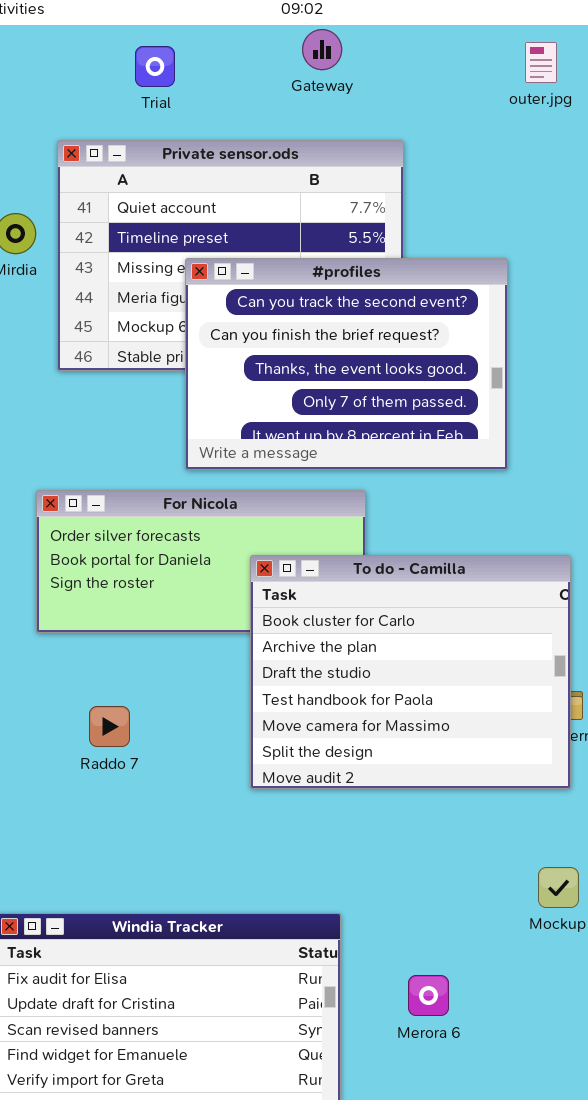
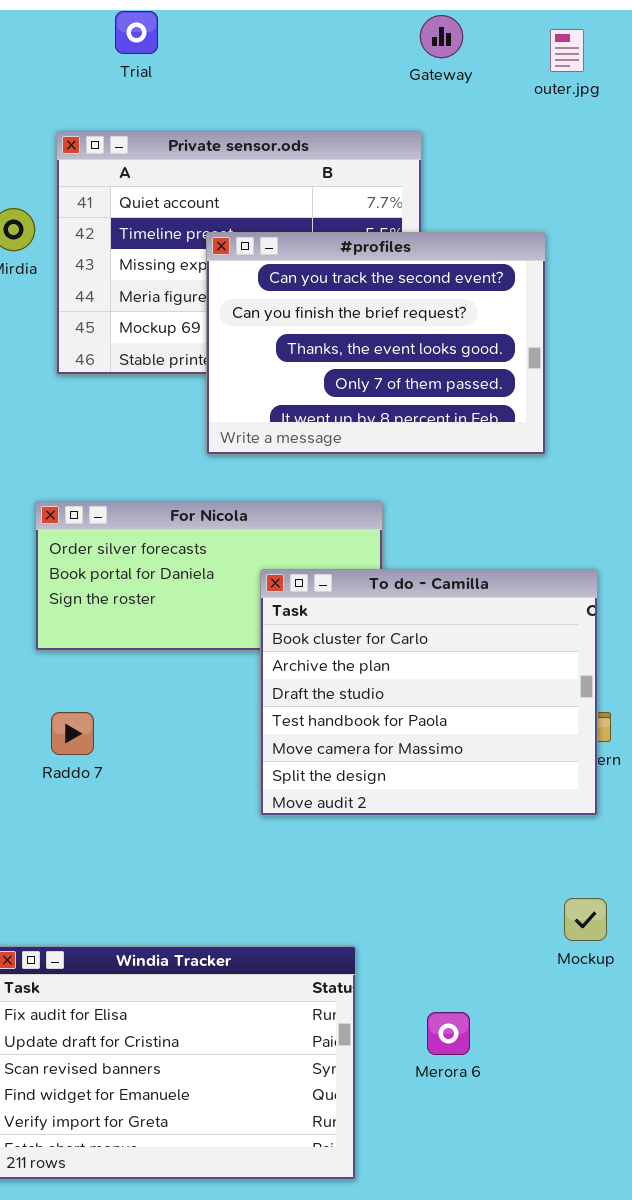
Gateway: [302,29,342,70] -> [420,15,463,58], moved
Trial: [135,46,175,87] -> [115,11,158,54], moved
#profiles: [185,258,508,470] -> [206,232,546,455], moved
Raddo 7: [89,706,130,747] -> [51,712,94,755], moved

